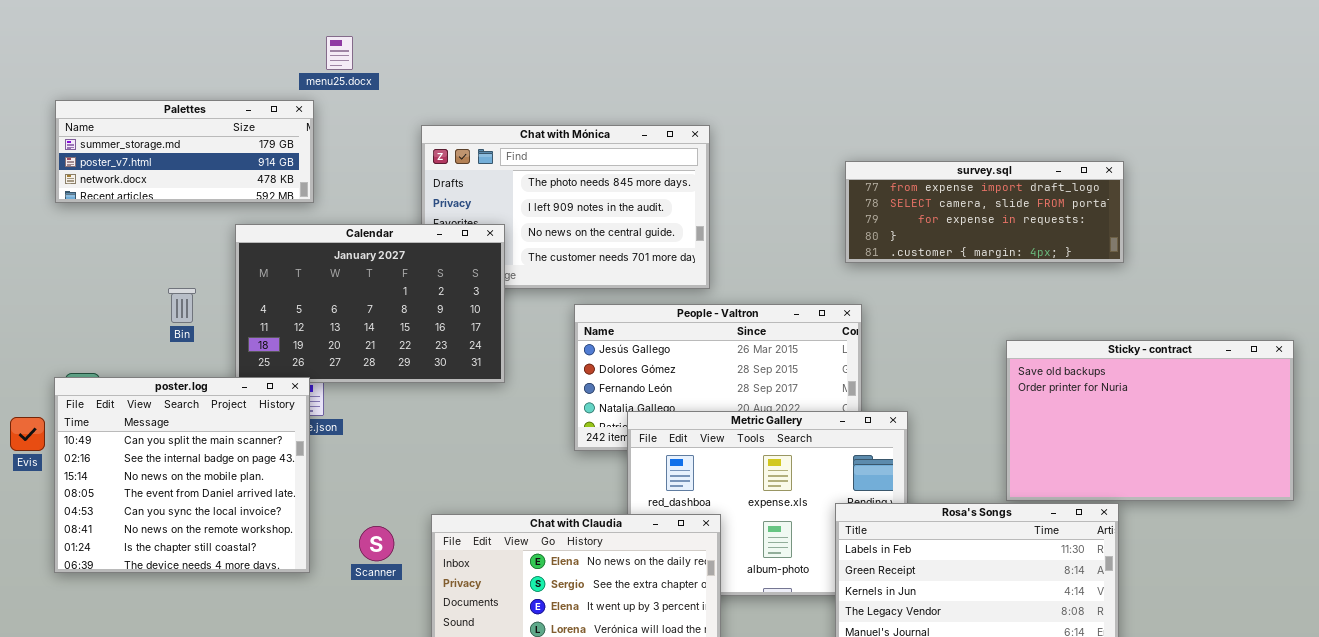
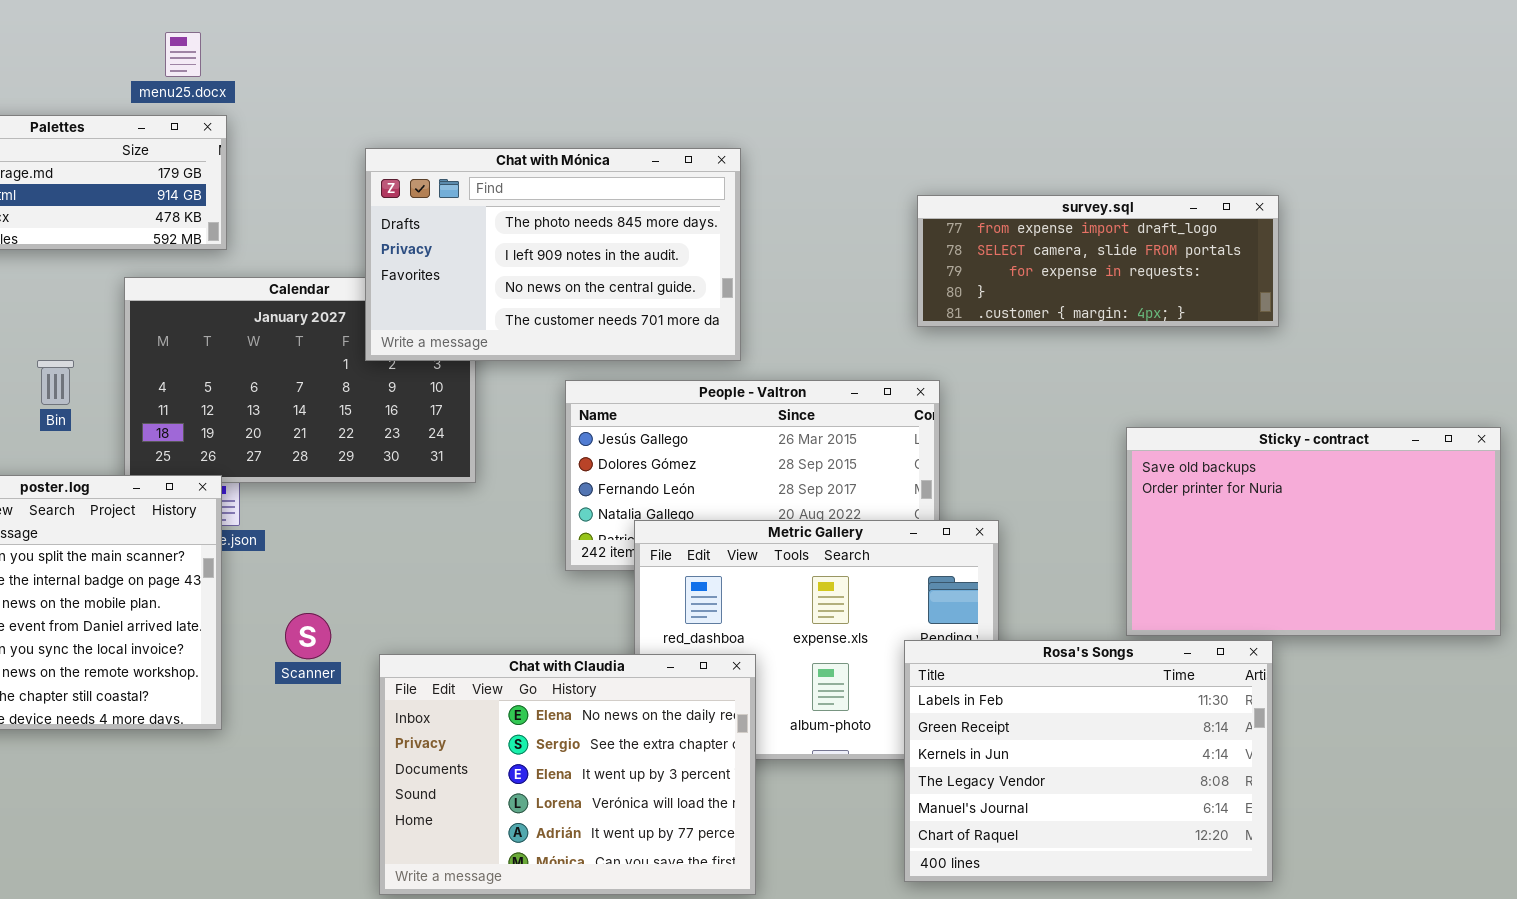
menu25.docx: [326,36,353,70] -> [165,32,201,77], moved
Chat with Mónica: [421,125,710,289] -> [365,148,741,361], raised
Scanner: [359,526,394,561] -> [285,613,331,659], moved

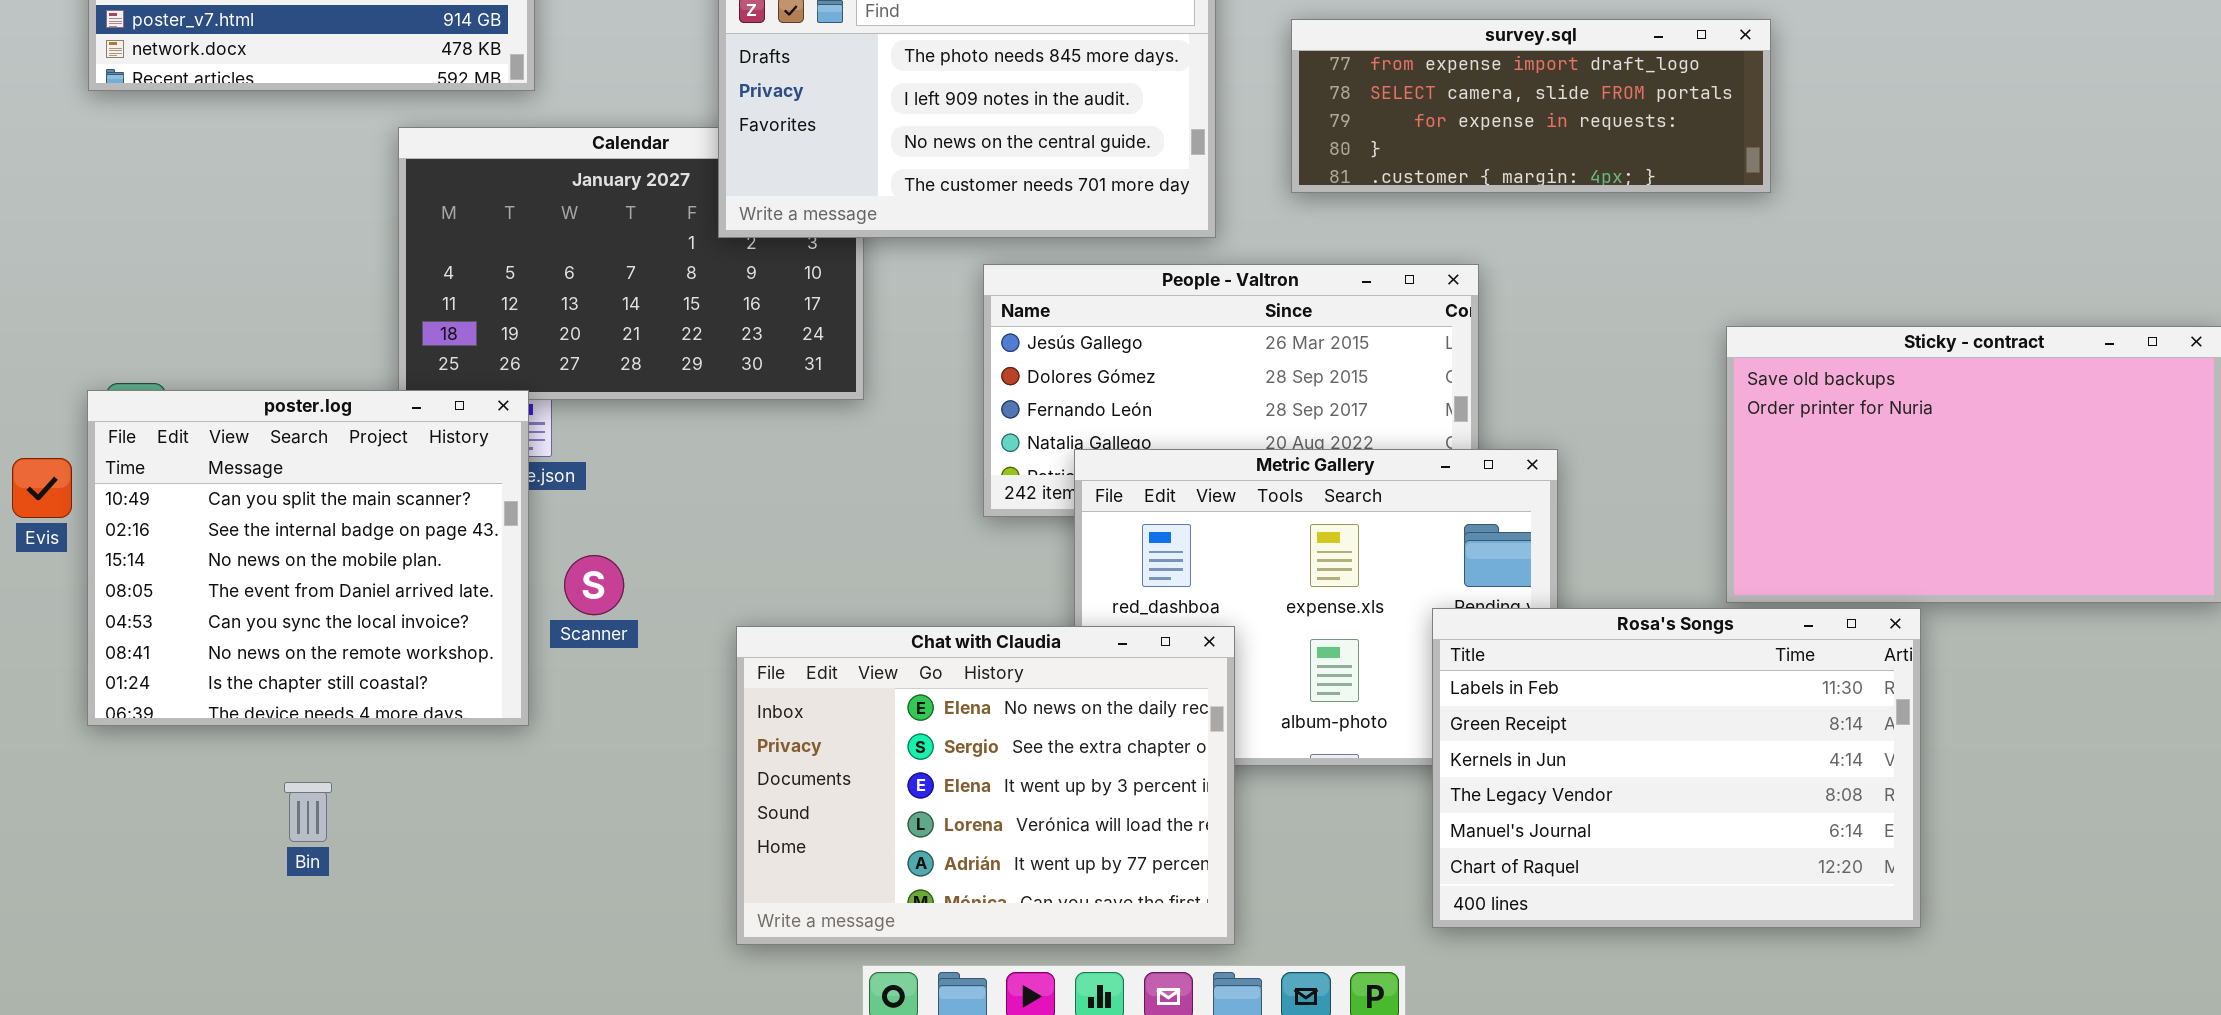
survey.sql: [917,195,1279,327] -> [1291,19,1771,193], moved
Bin: [37,360,74,405] -> [284,782,332,842], moved
Scanner: [285,613,331,659] -> [564,555,624,615], moved

